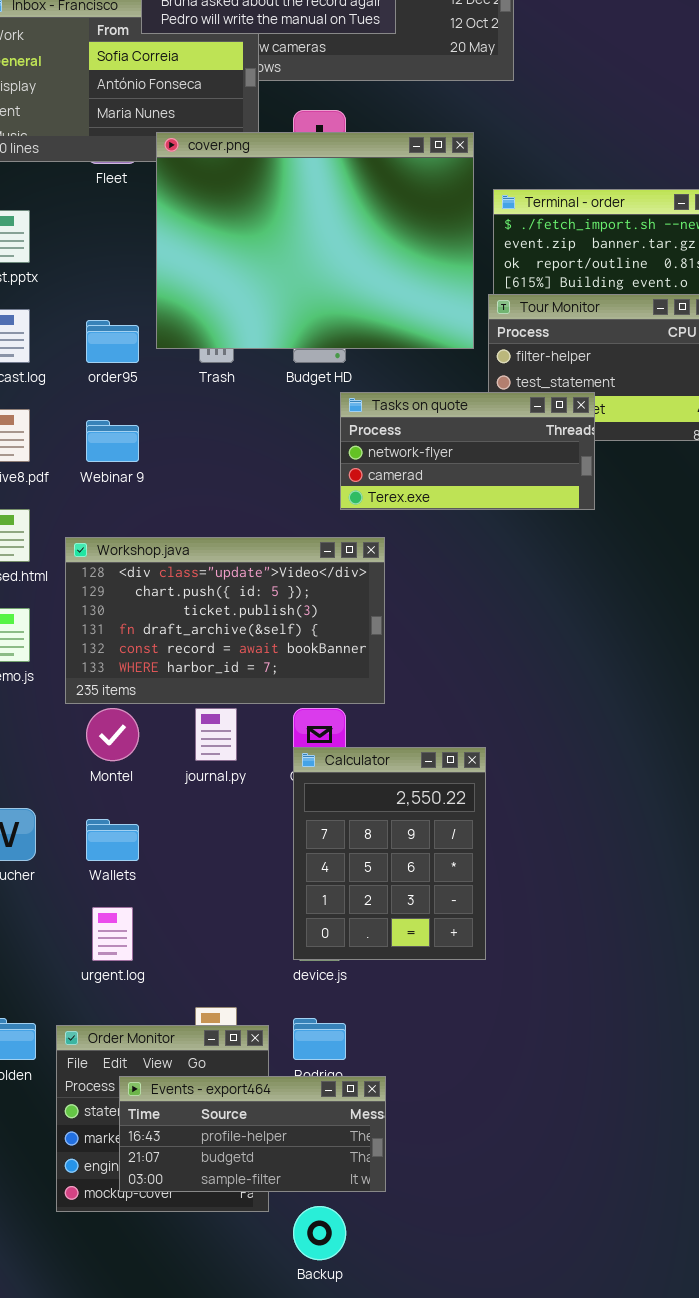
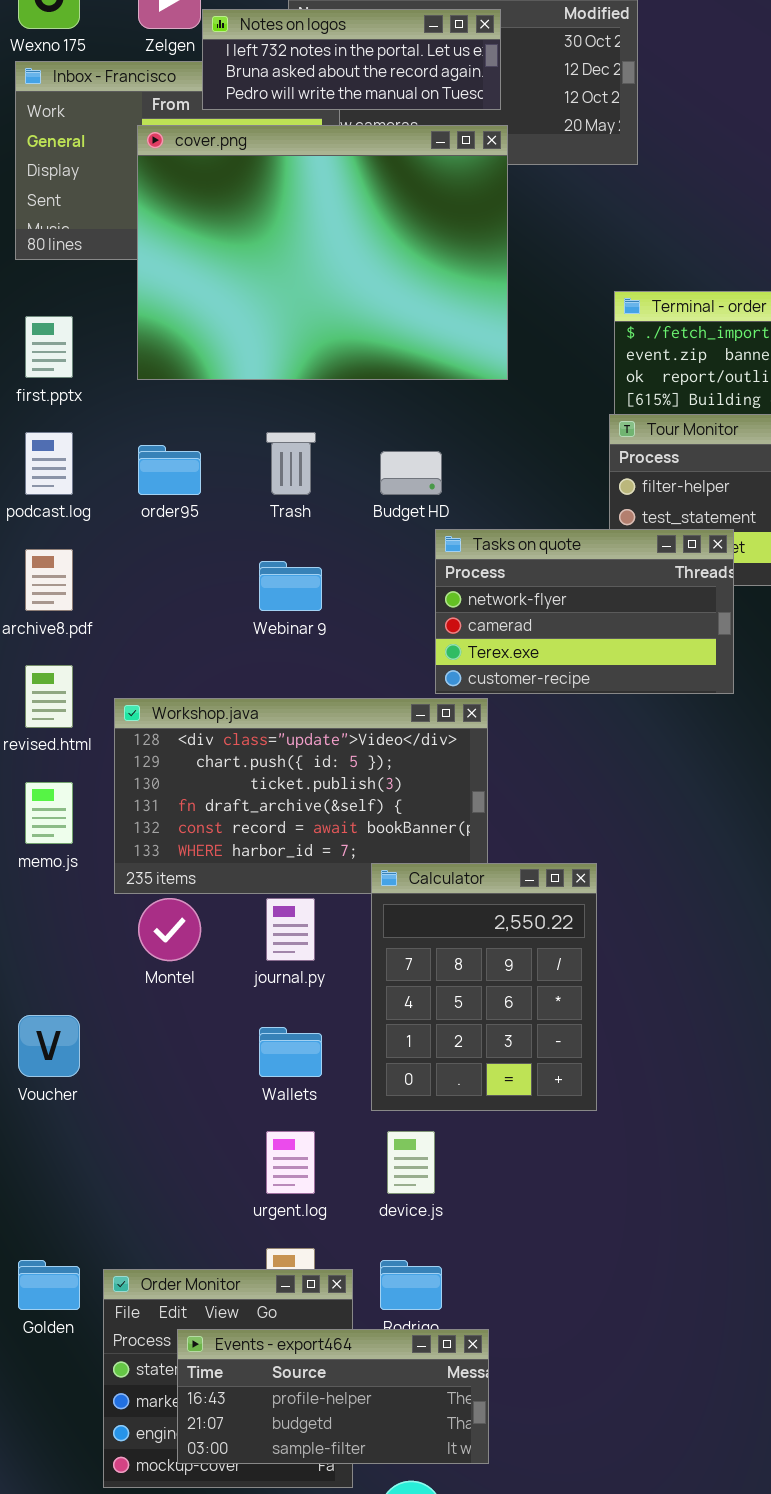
cover.png: [156,132,474,349] -> [137,125,508,380], moved
Tasks on quote: [340,392,595,510] -> [435,529,734,694], resized
Webinar 9: [86,420,139,462] -> [259,561,322,611], moved
Calculator: [293,747,486,960] -> [371,863,597,1111], moved
Wallets: [86,819,139,861] -> [259,1027,322,1077], moved
urgent.log: [92,907,133,961] -> [266,1131,315,1194], moved

